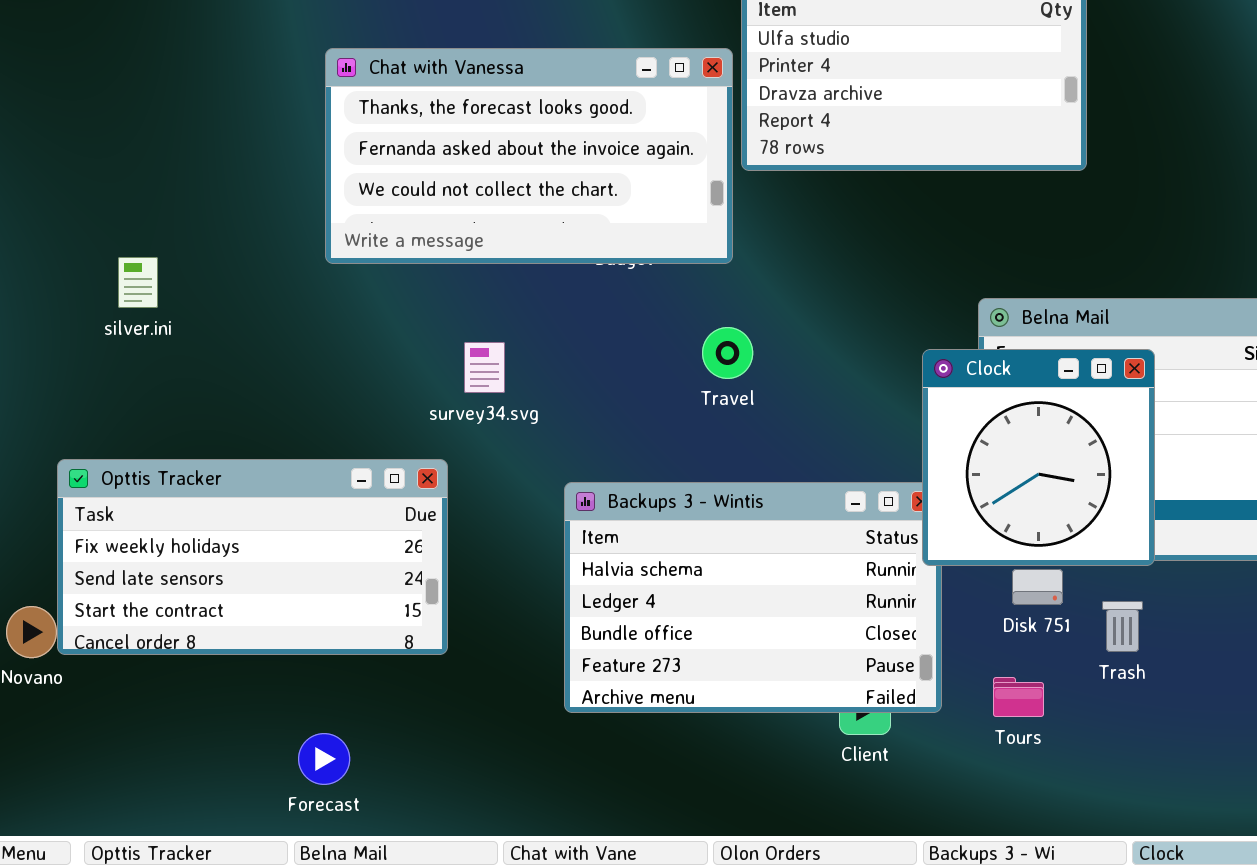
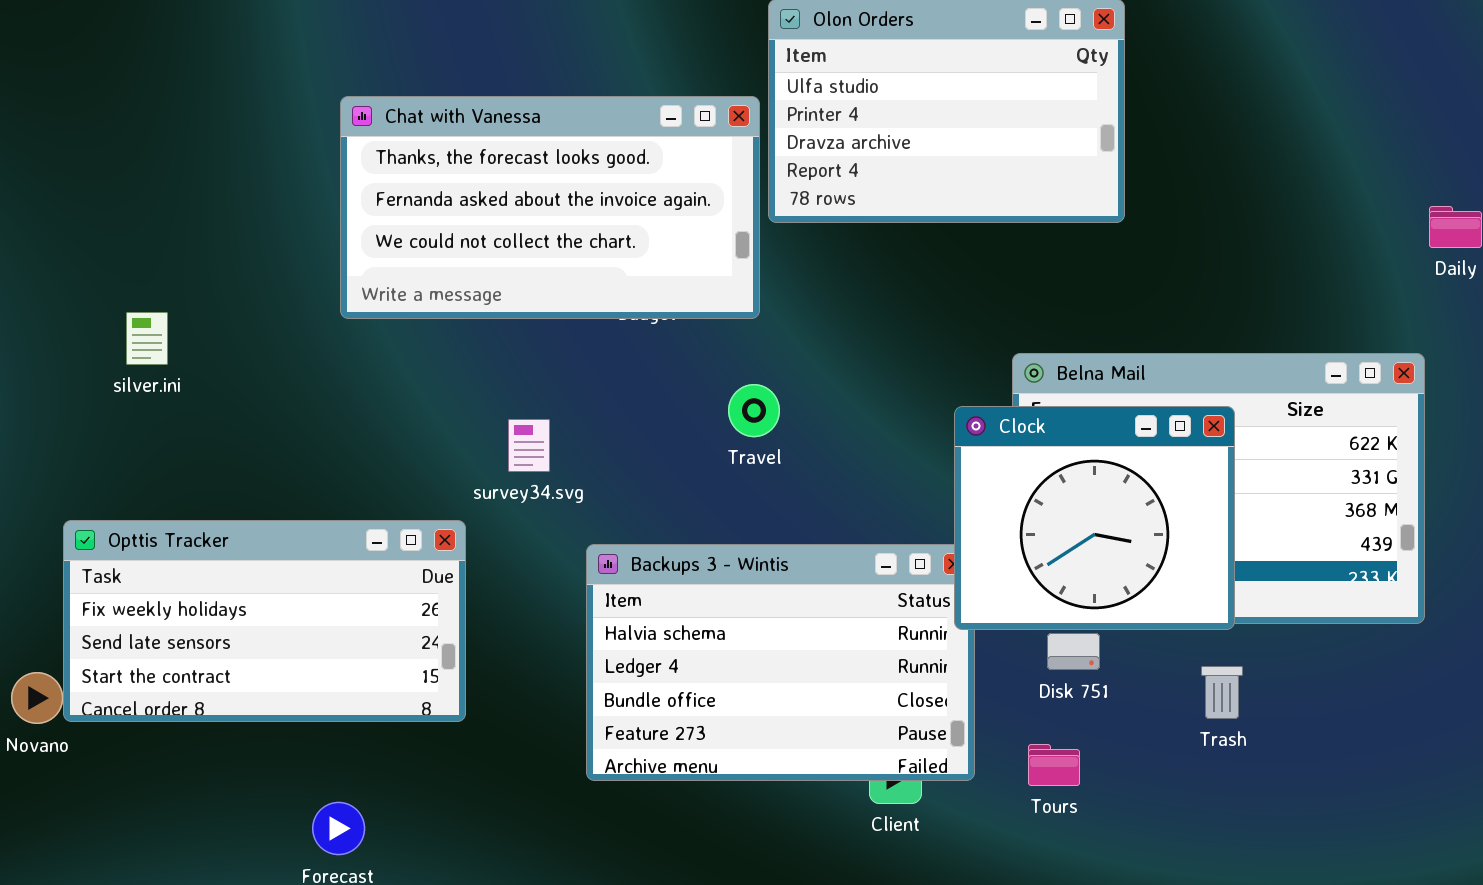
survey34.svg: [464,342,505,393] -> [508,419,550,472], moved
Clock: [922,349,1155,566] -> [954,406,1235,630], resized
Trash: [1102,601,1143,652] -> [1201,666,1243,719], moved

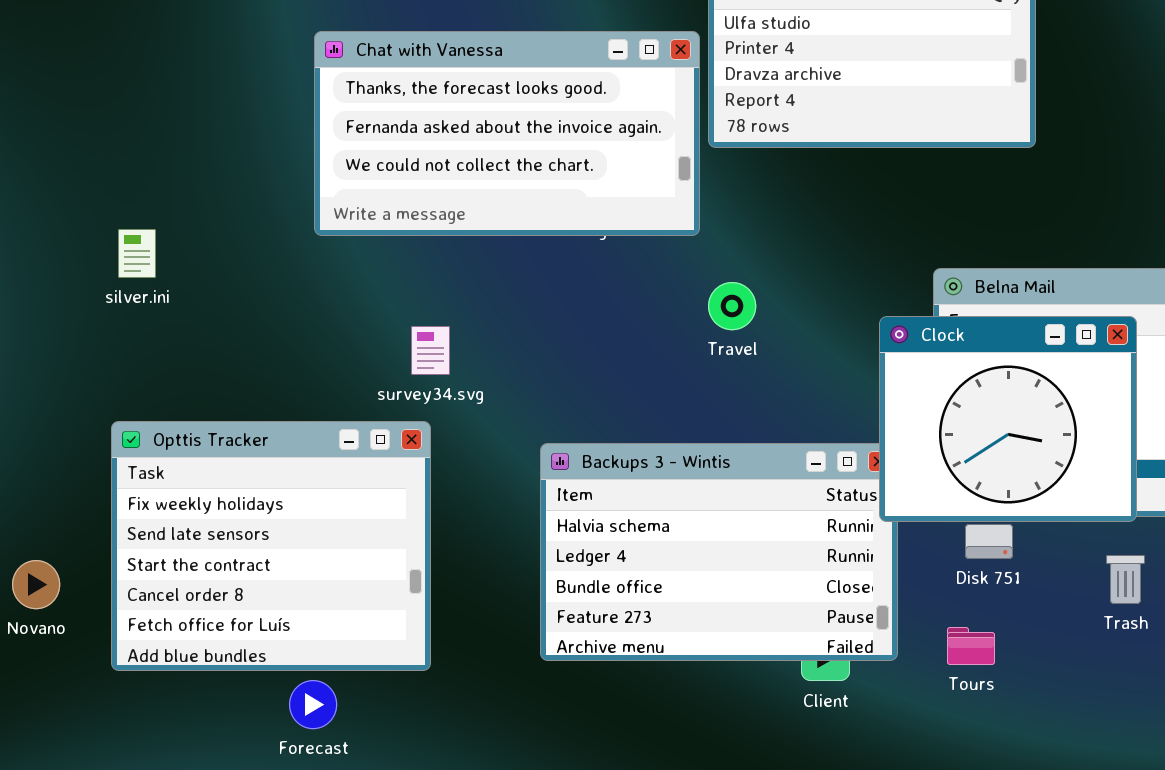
Travel: [728,384,780,437] -> [708,282,756,330], moved
survey34.svg: [508,419,550,472] -> [411,326,450,375], moved
Opttis Tracker: [63,520,466,722] -> [111,421,431,671], resized

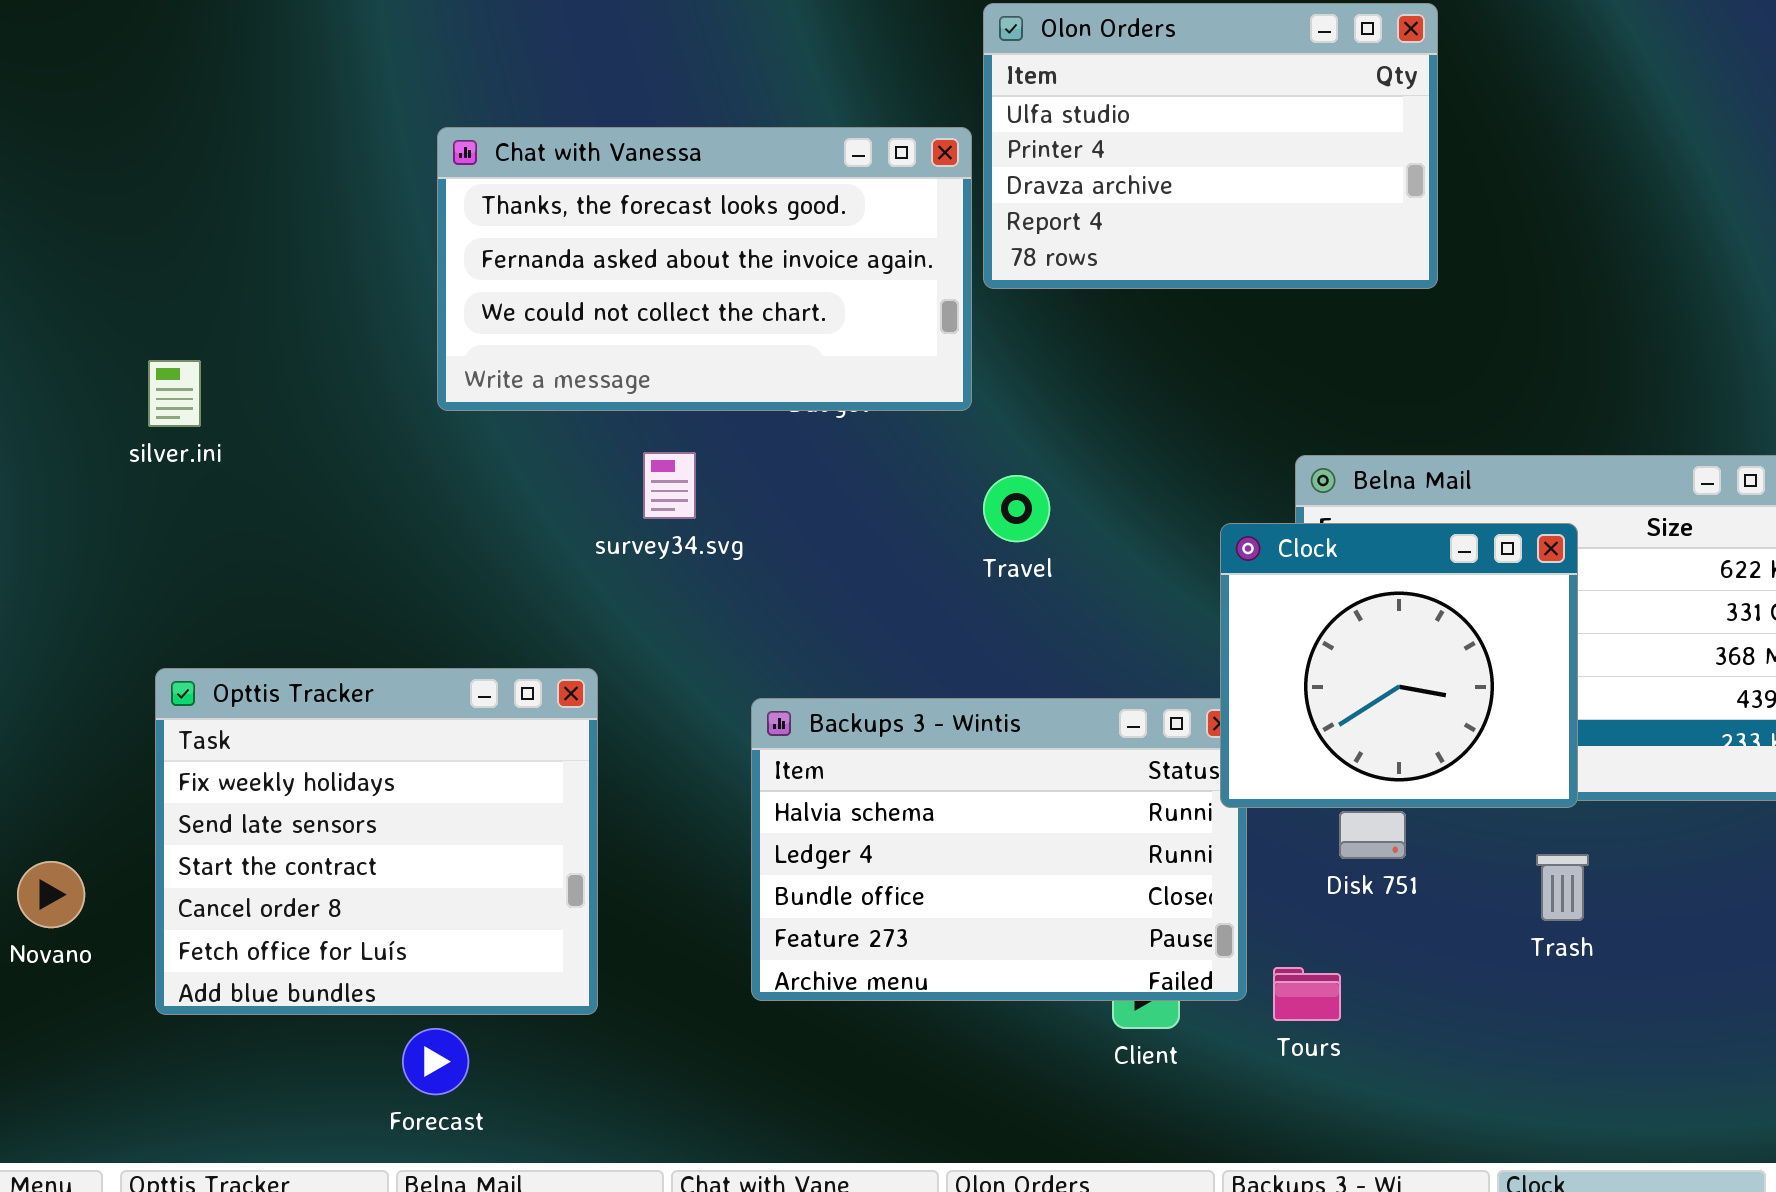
silver.ini: [118,229,156,278] -> [148,360,201,427], moved
survey34.svg: [411,326,450,375] -> [643,452,696,519], moved
Tours: [947,627,995,665] -> [1273,967,1341,1021], moved

